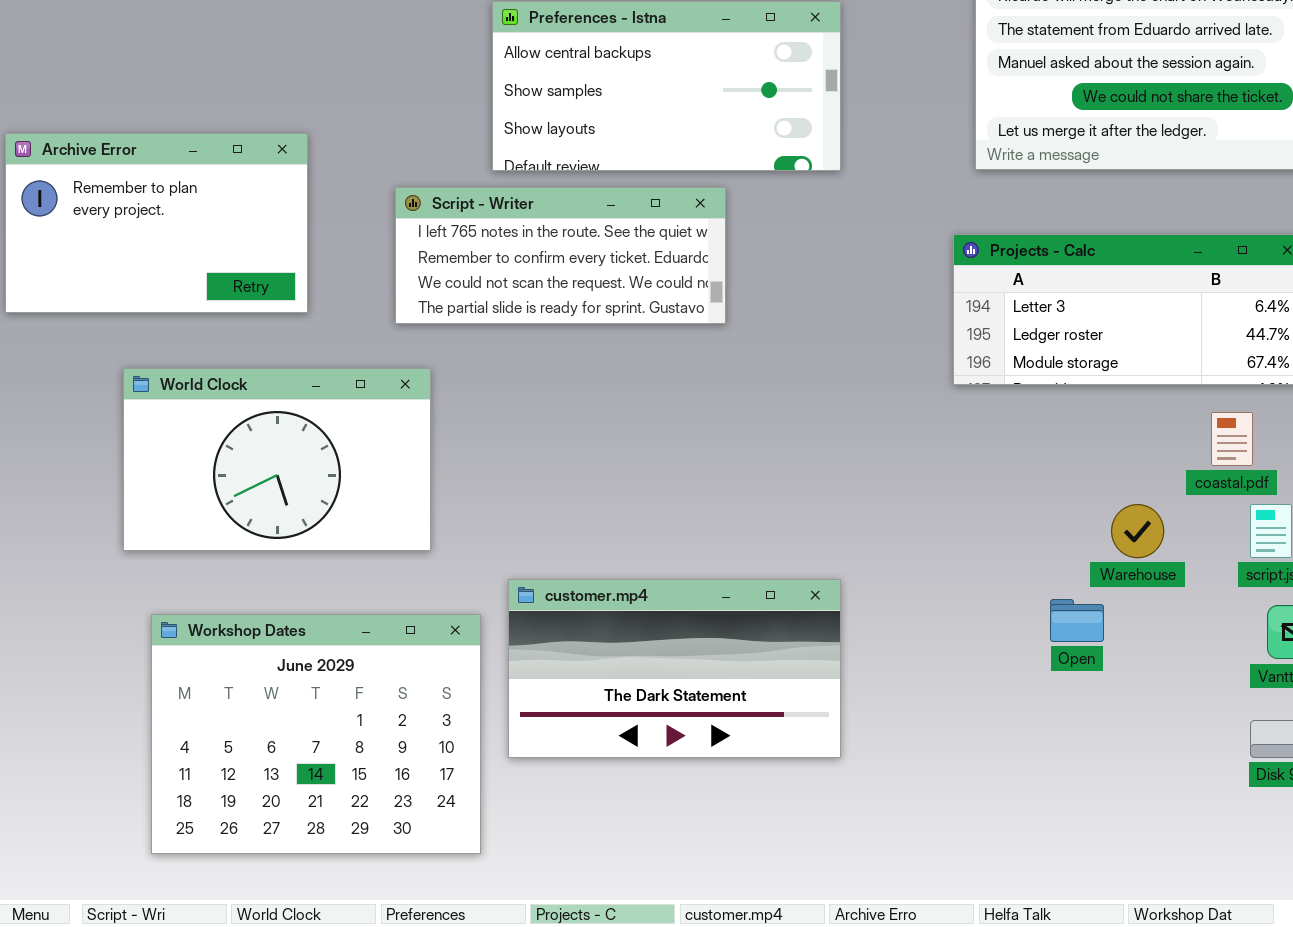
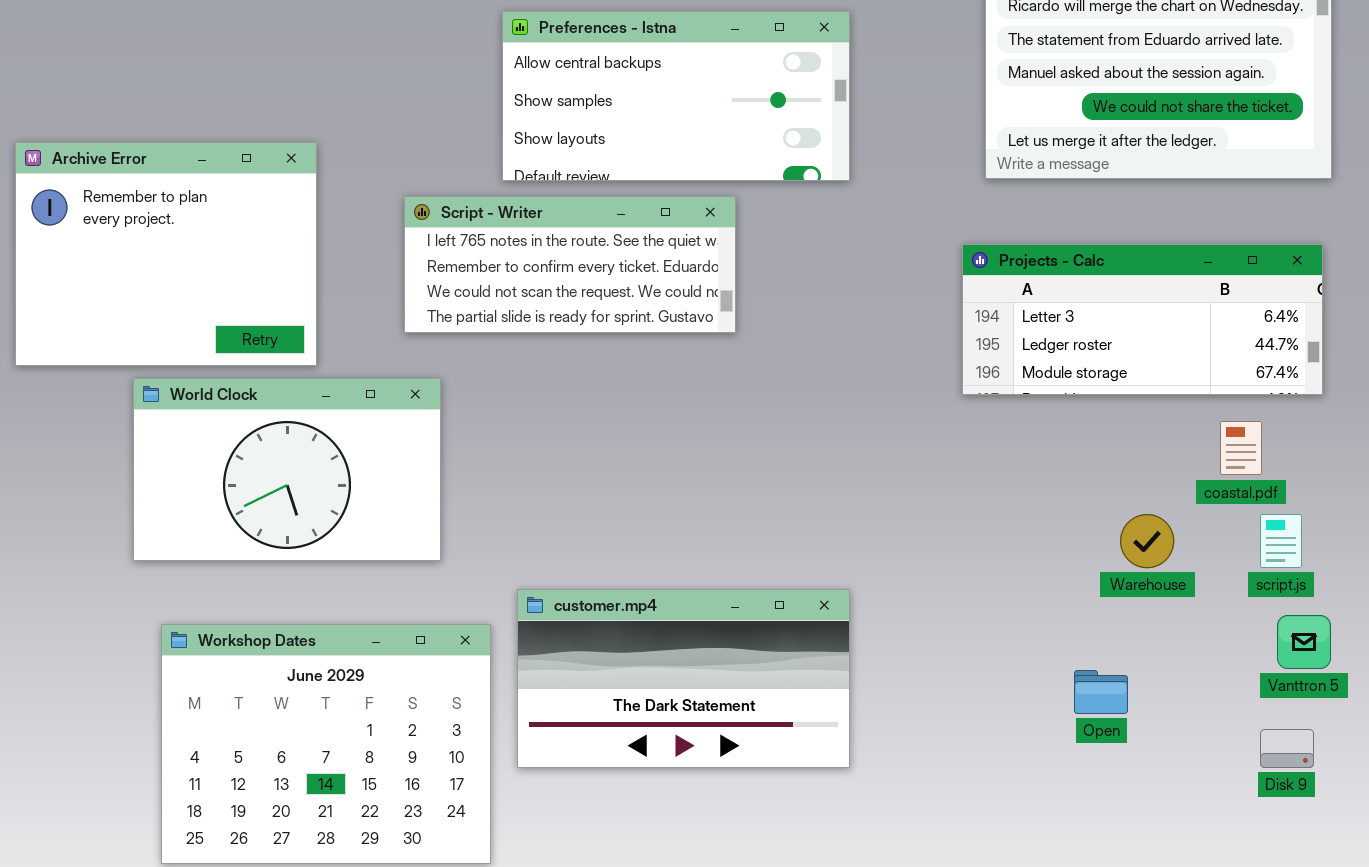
Archive Error: [5,133,308,313] -> [15,142,317,366], resized
Open: [1050,599,1104,642] -> [1074,670,1128,714], moved

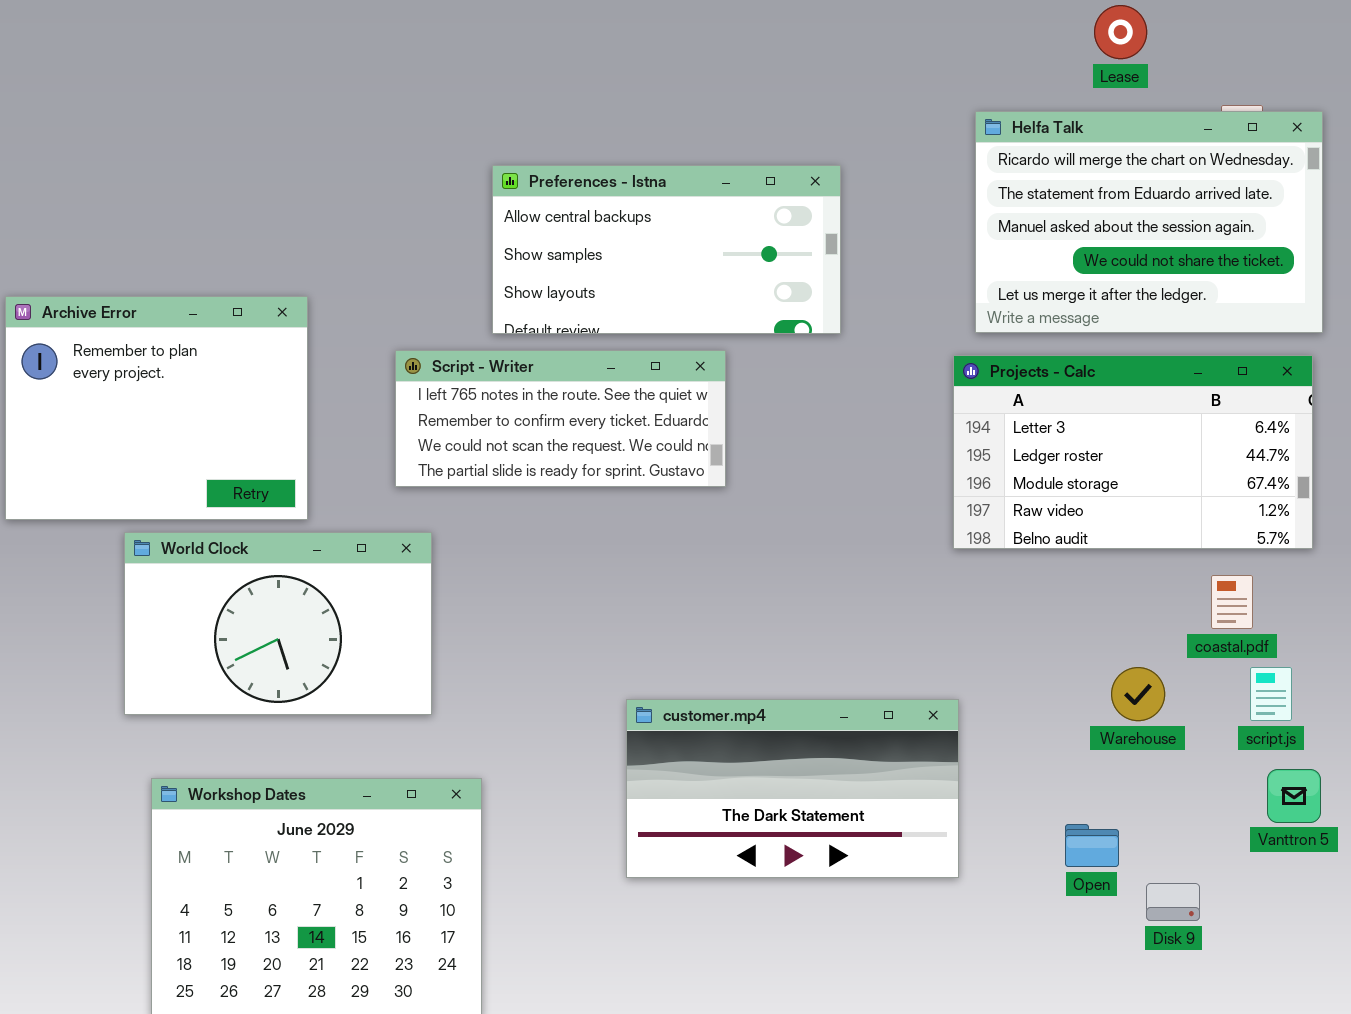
Projects - Calc: [962,244,1323,395] -> [953,355,1313,549], resized
customer.mp4: [517,589,850,768] -> [626,699,959,878], moved
Disk 9: [1260,729,1314,768] -> [1146,883,1200,921], moved

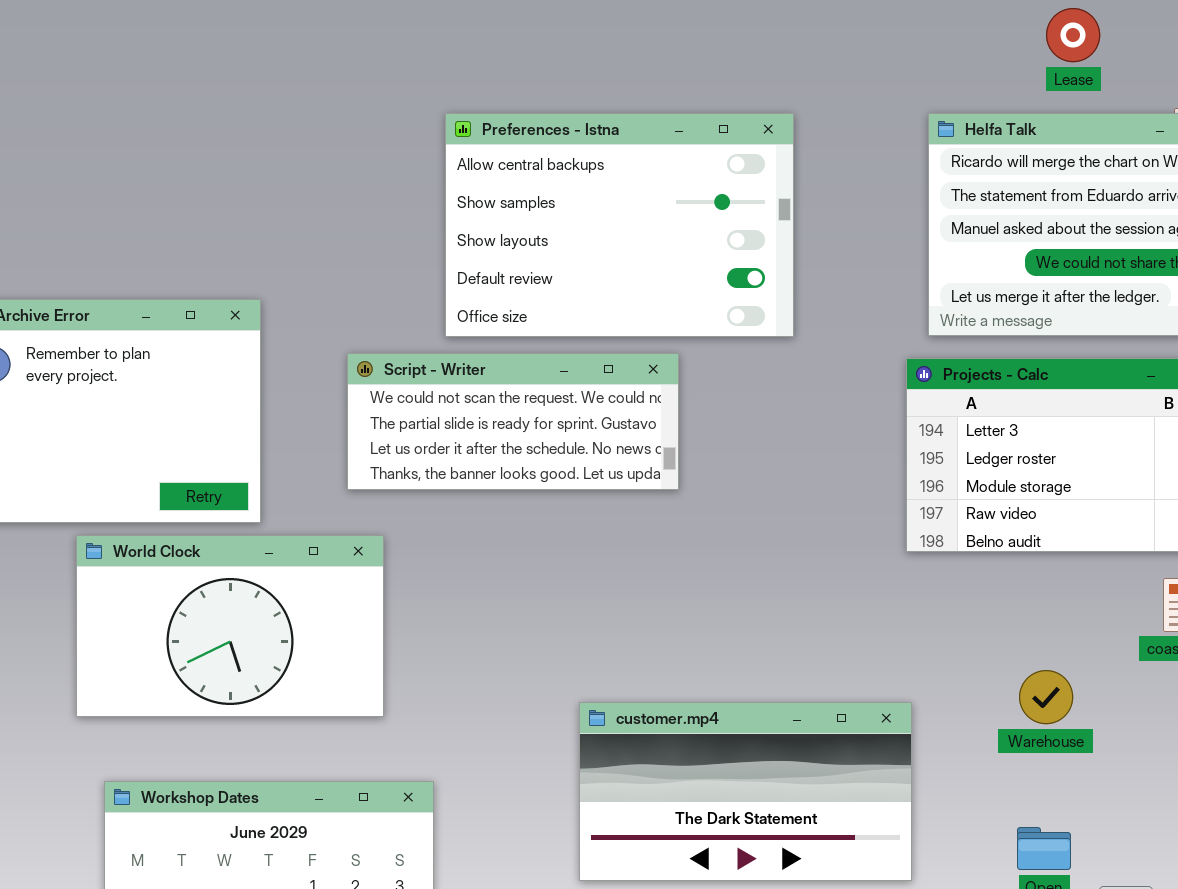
Preferences - Istna: [492,165,841,334] -> [445,113,794,337], resized
Script - Writer: [395,350,726,487] -> [347,353,679,490], scrolled down 2 rows
Warehouse: [1111,667,1165,721] -> [1019,670,1073,724], moved

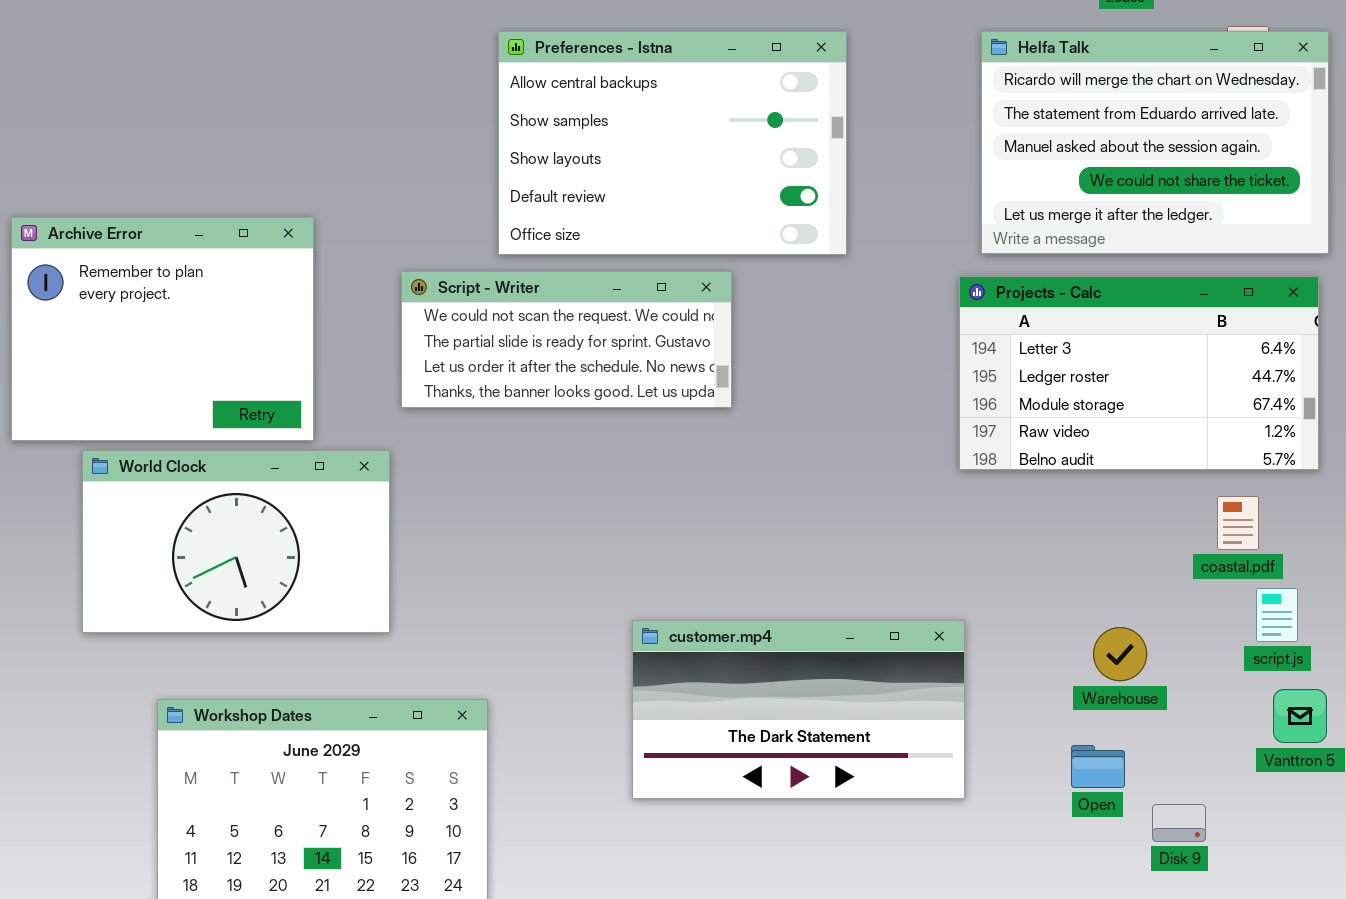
World Clock: [76,535,384,717] -> [82,450,390,633], moved
Warehouse: [1019,670,1073,724] -> [1093,627,1147,681], moved

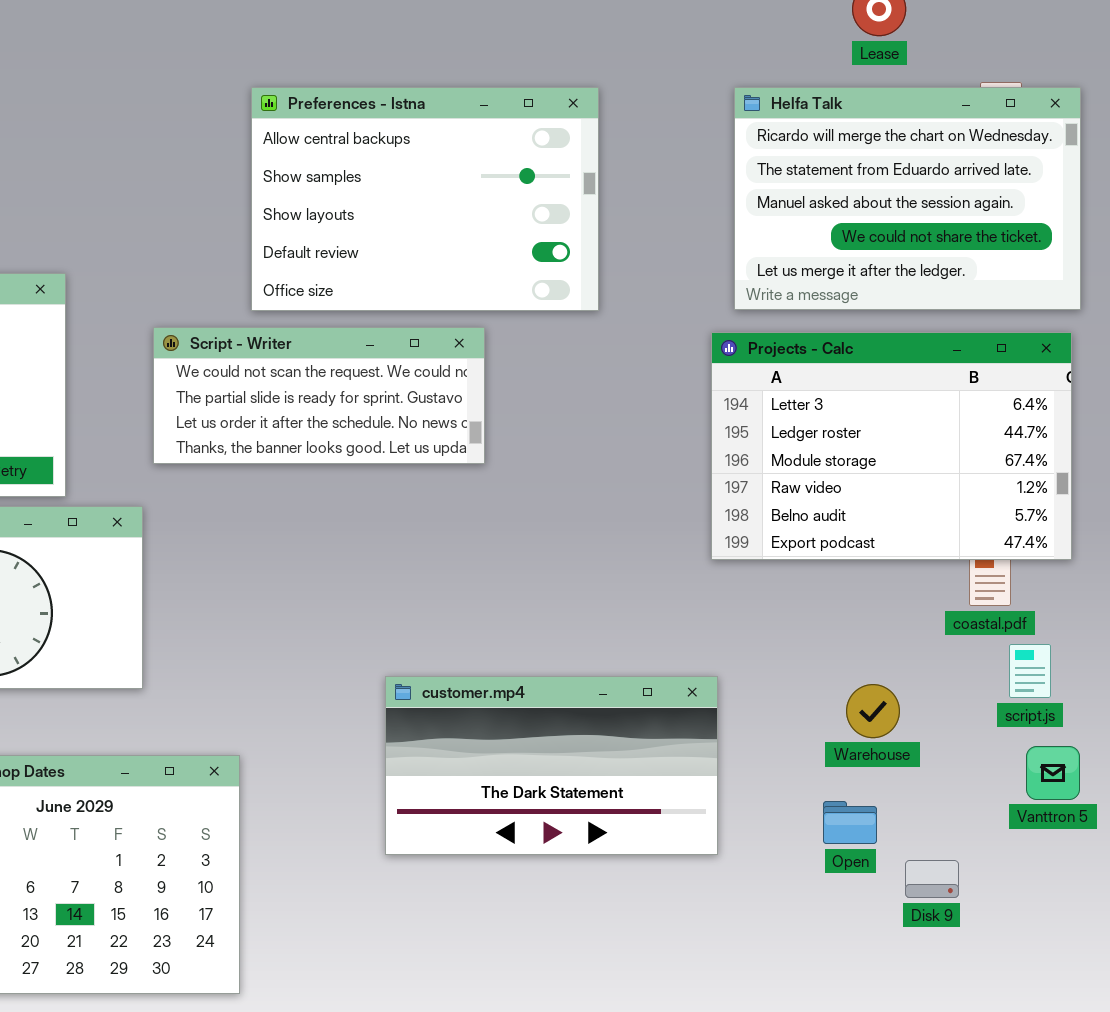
Projects - Calc: [959,276,1319,470] -> [711,332,1072,560], resized

